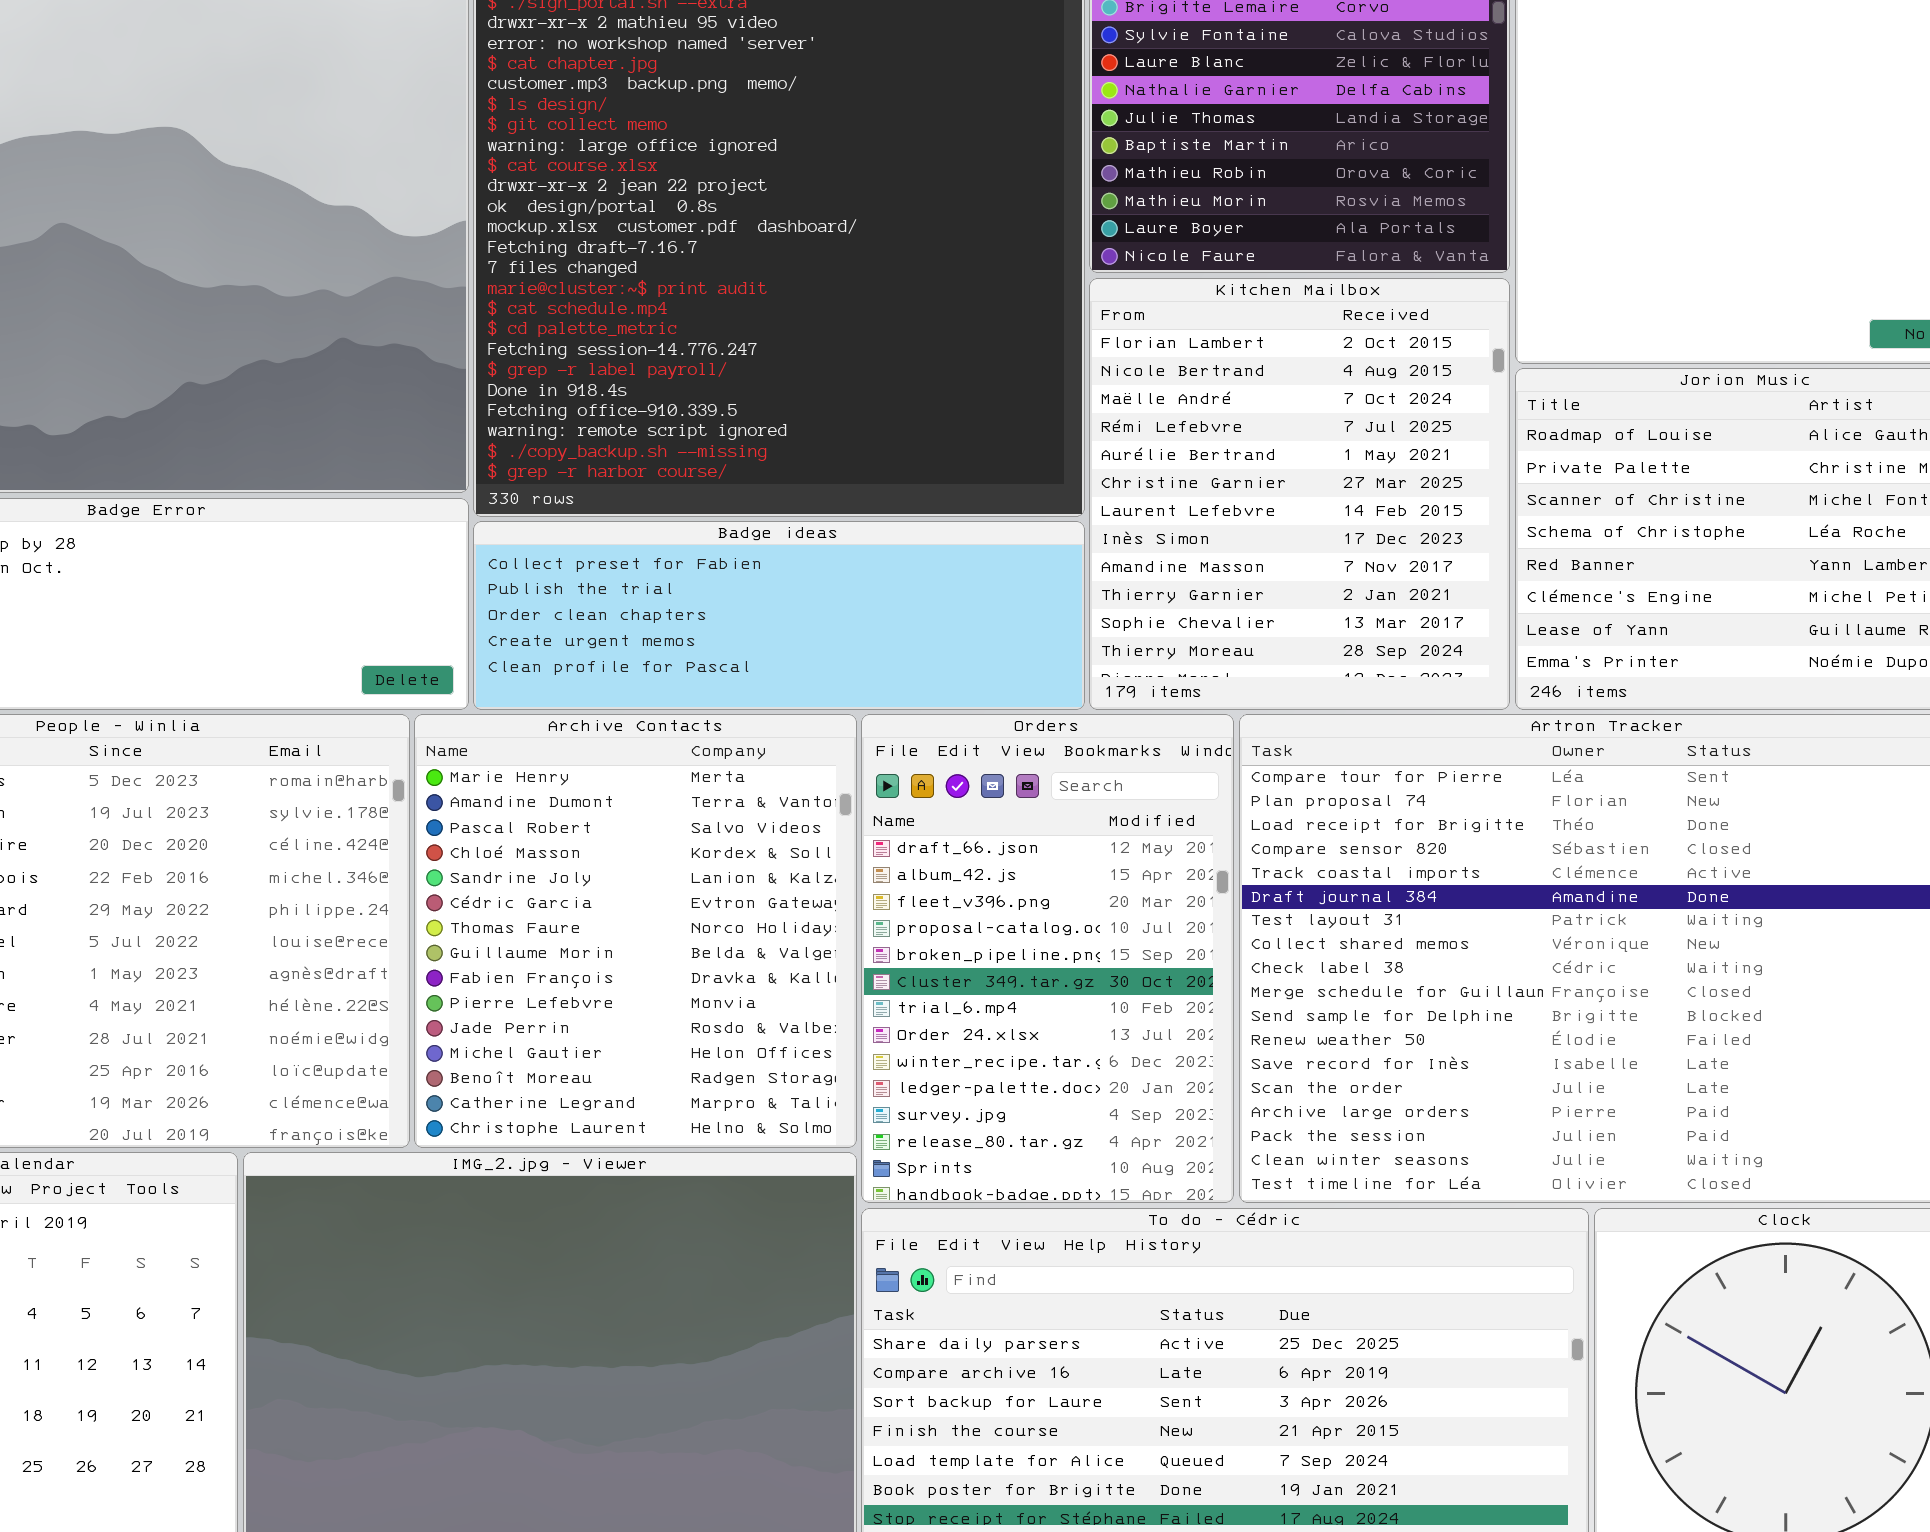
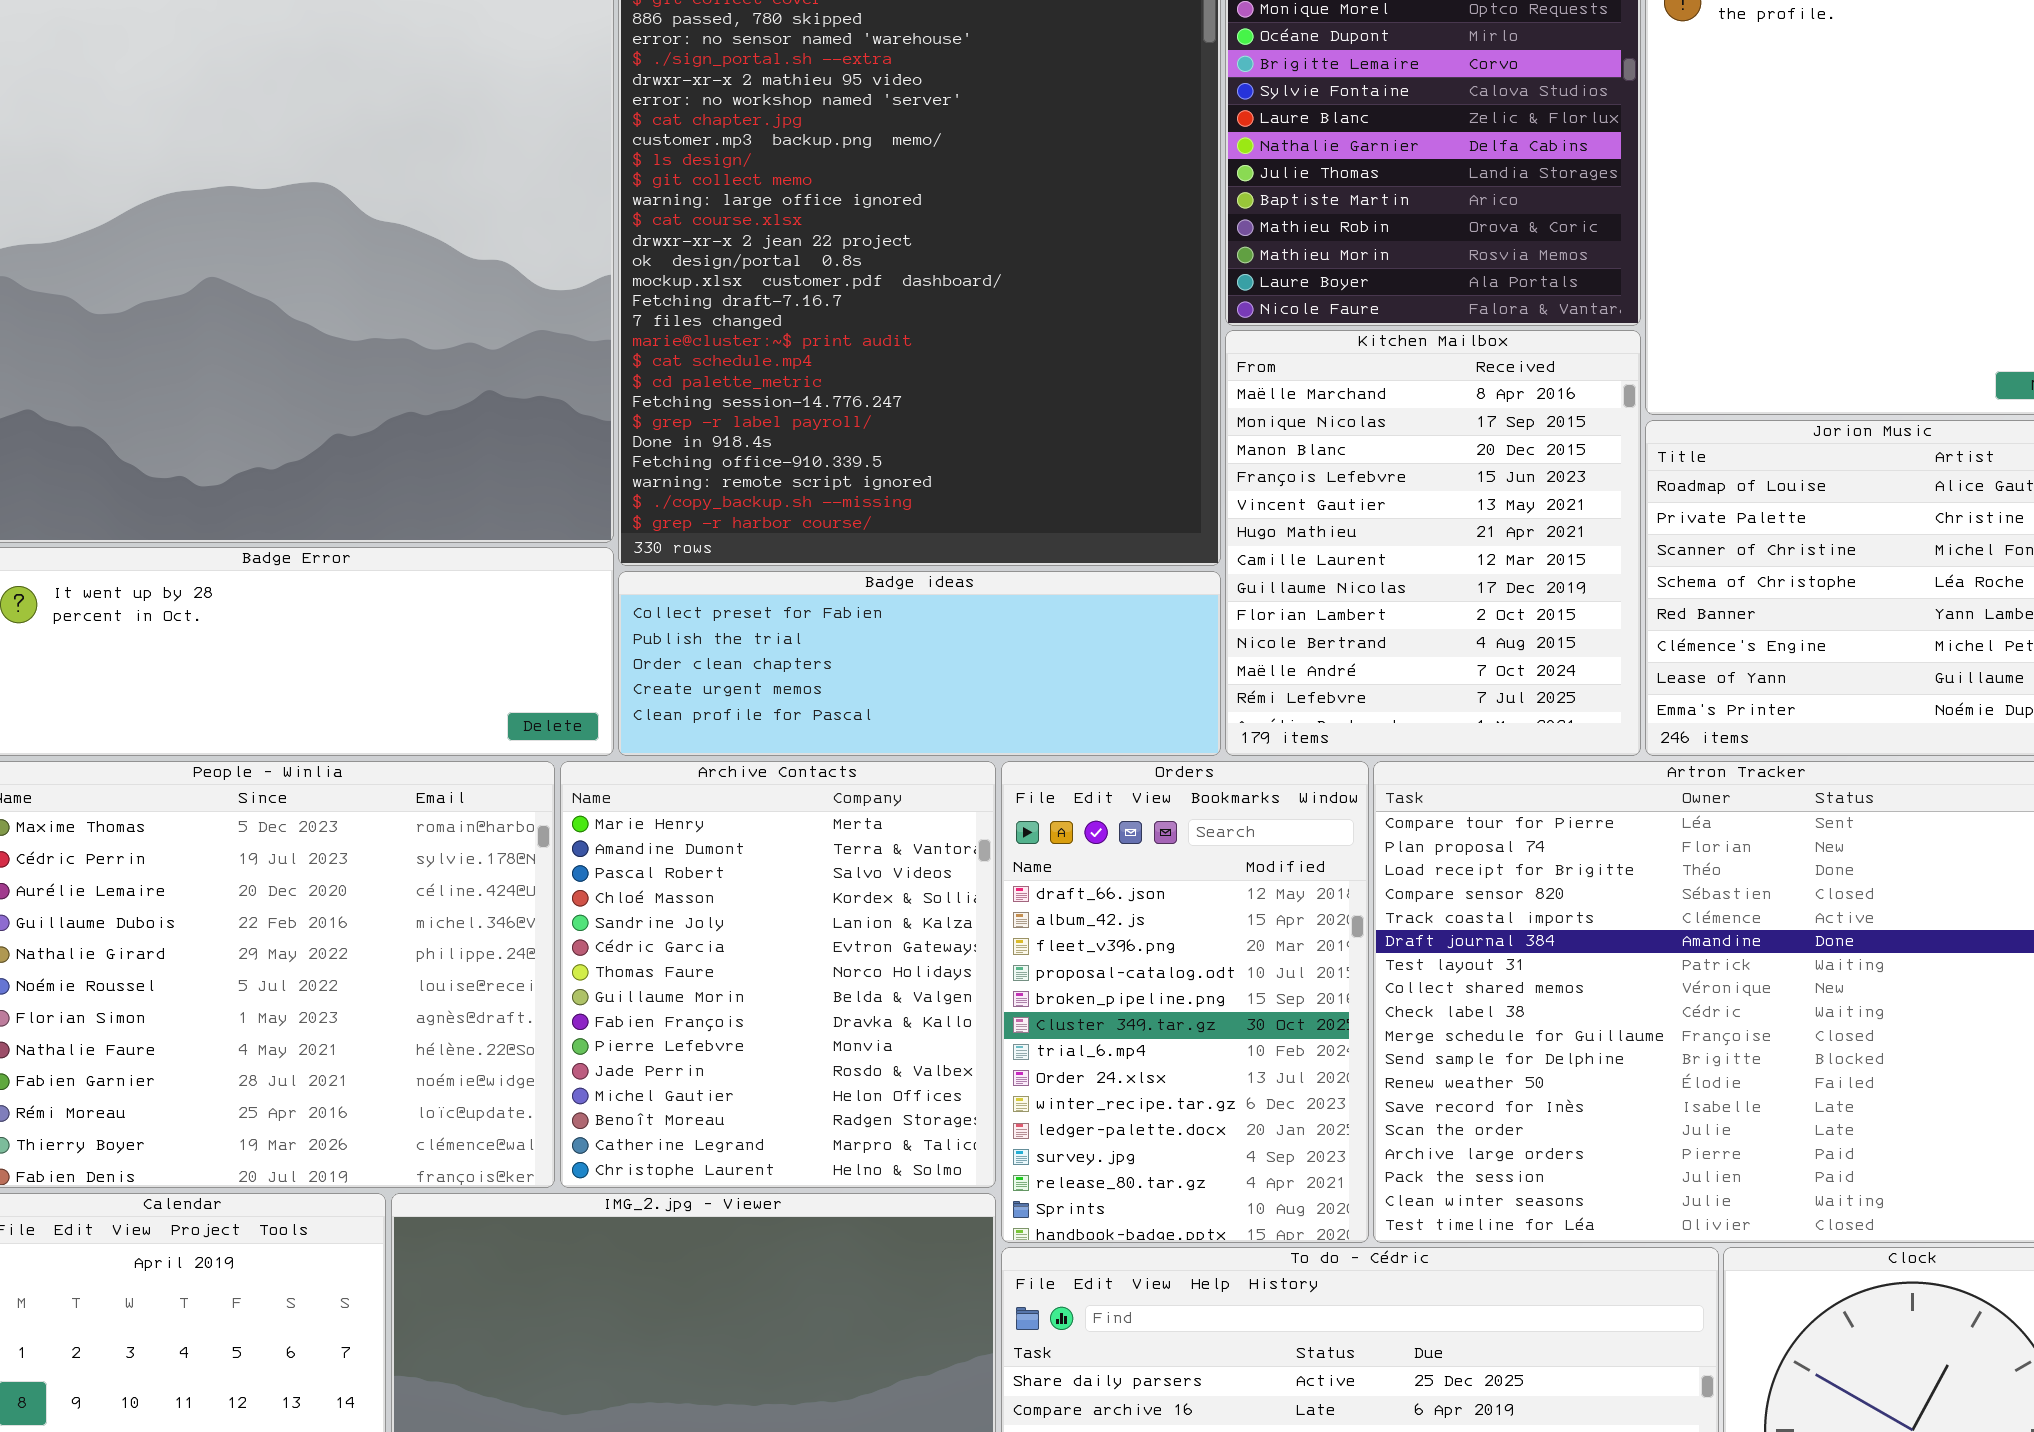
Kitchen Mailbox: [1089,278,1510,710] -> [1225,330,1641,756], scrolled up 8 rows

